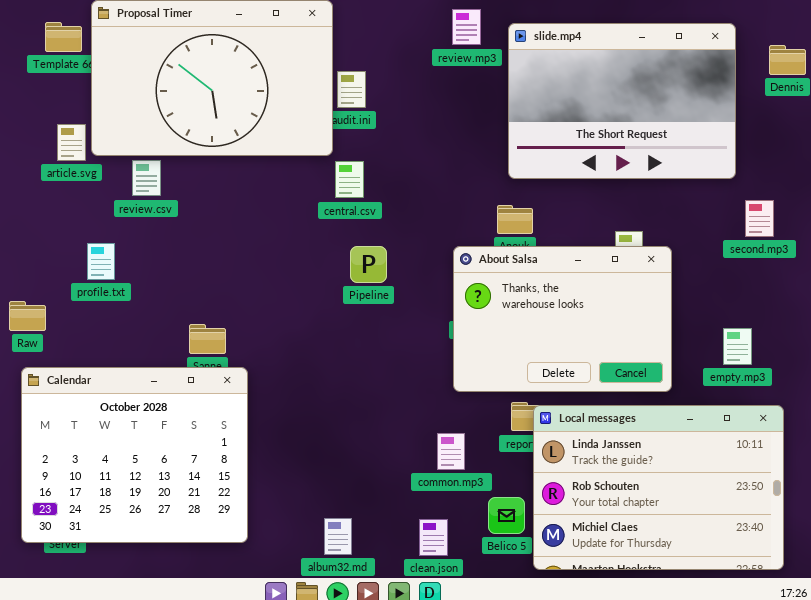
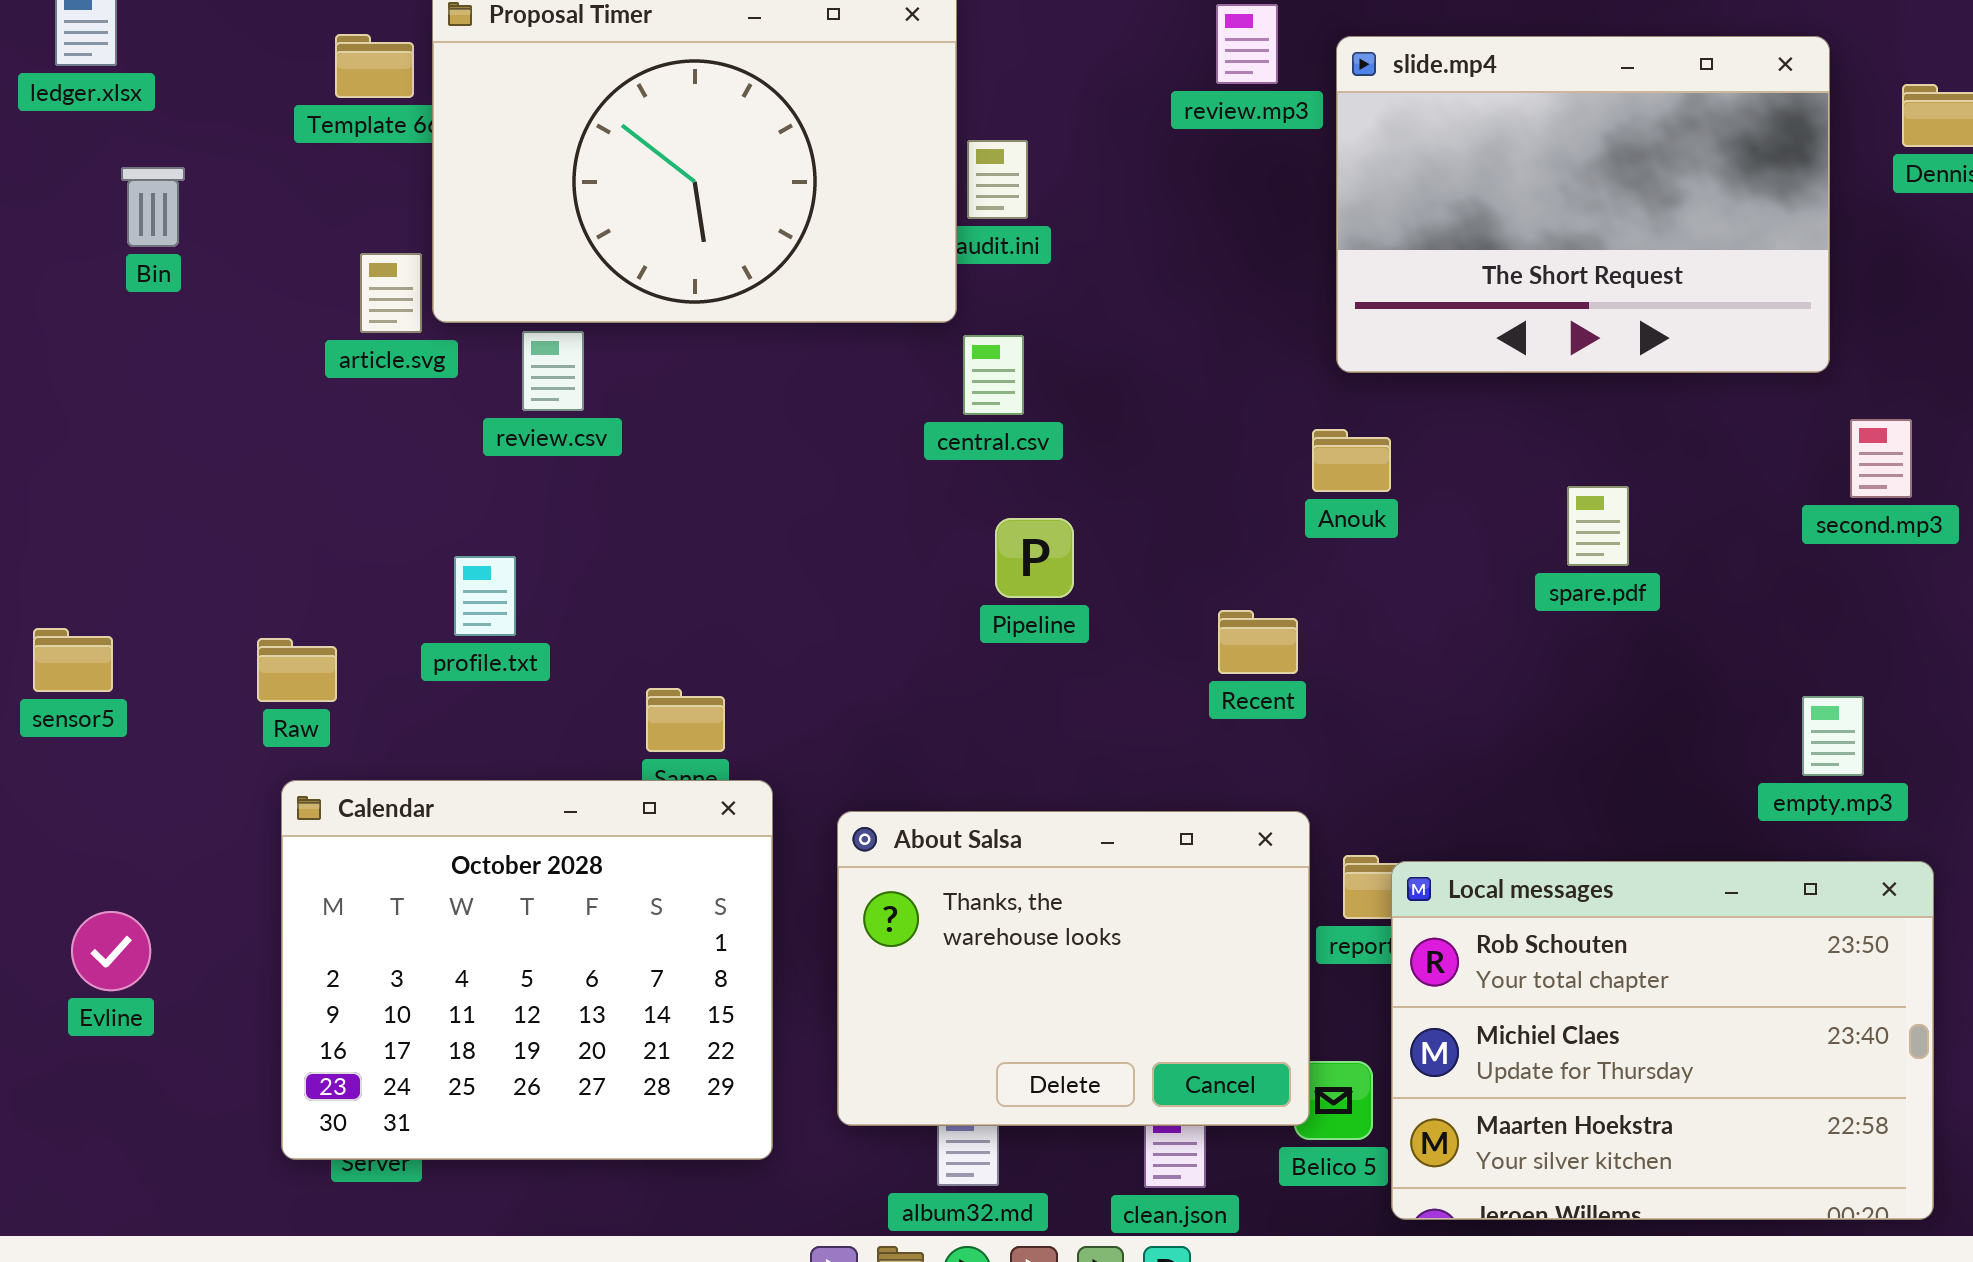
profile.txt: [87,243,115,280] -> [454,556,516,636], moved
About Salsa: [453,246,672,392] -> [837,811,1310,1126], moved
Local messages: [533,405,784,570] -> [1391,861,1934,1220], scrolled down 1 row

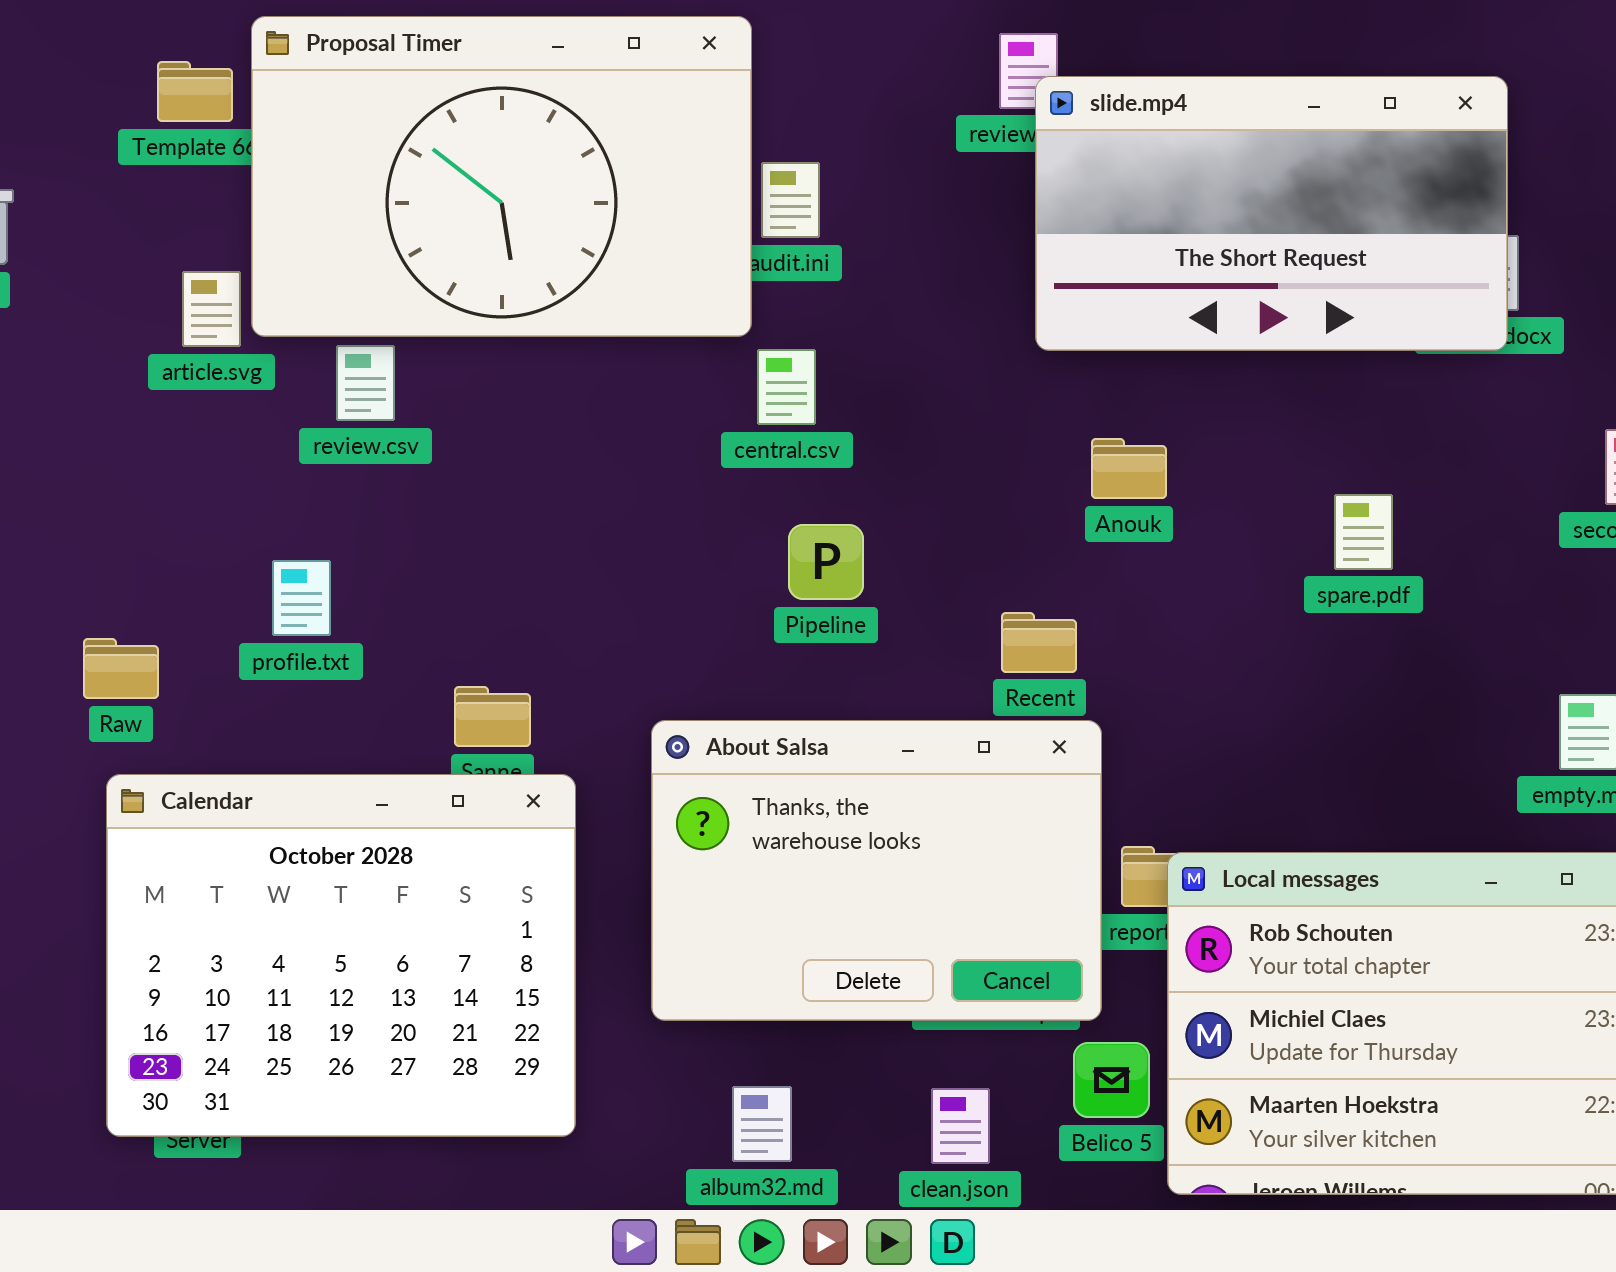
slide.mp4: [1336,36,1830,373] -> [1035,76,1508,351], moved, resized
About Salsa: [837,811,1310,1126] -> [651,720,1102,1021], moved

